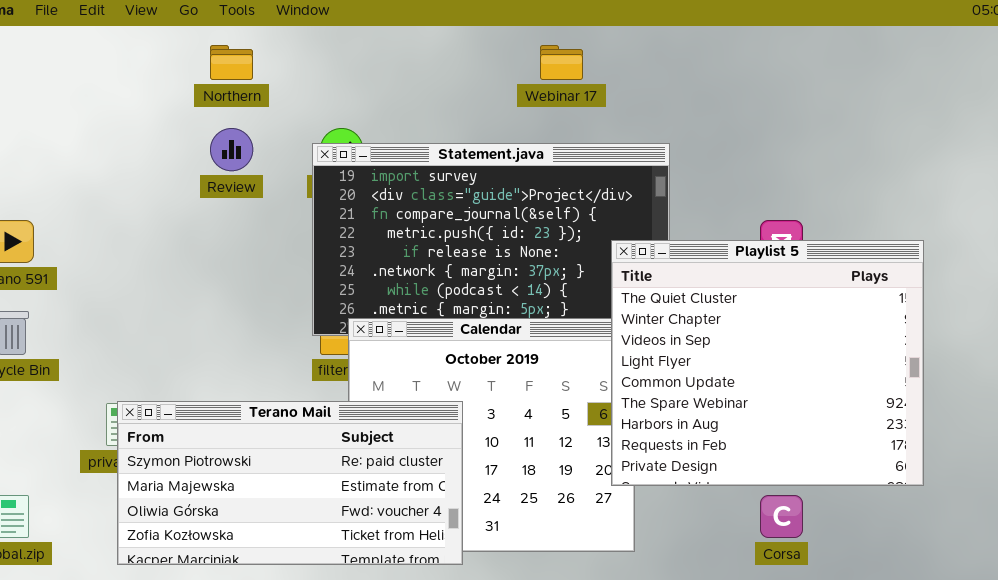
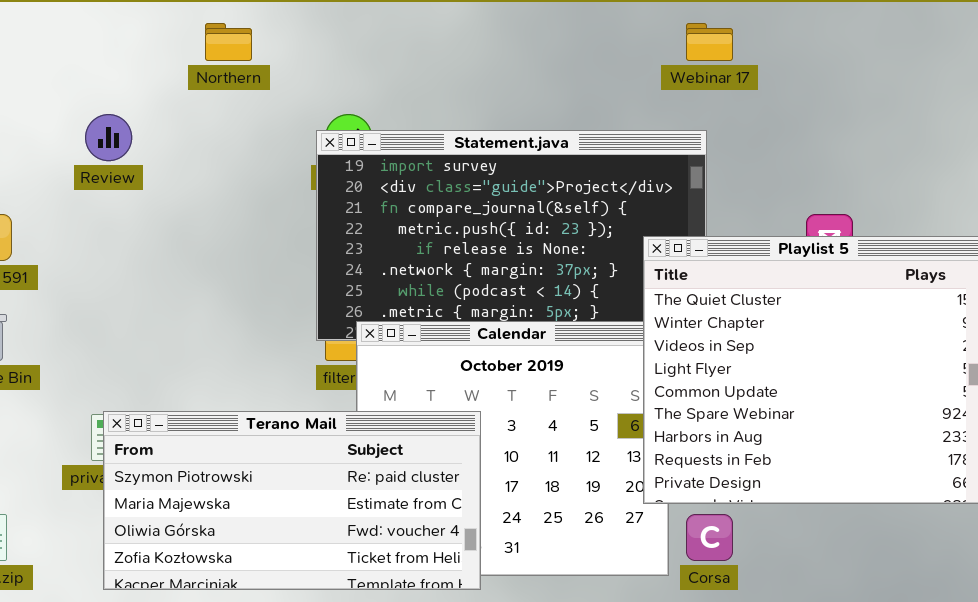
Webinar 17: [540,45,583,80] -> [686,23,733,61], moved
Review: [210,128,253,171] -> [85,114,132,161], moved
Corsa: [760,495,803,538] -> [686,514,733,561], moved

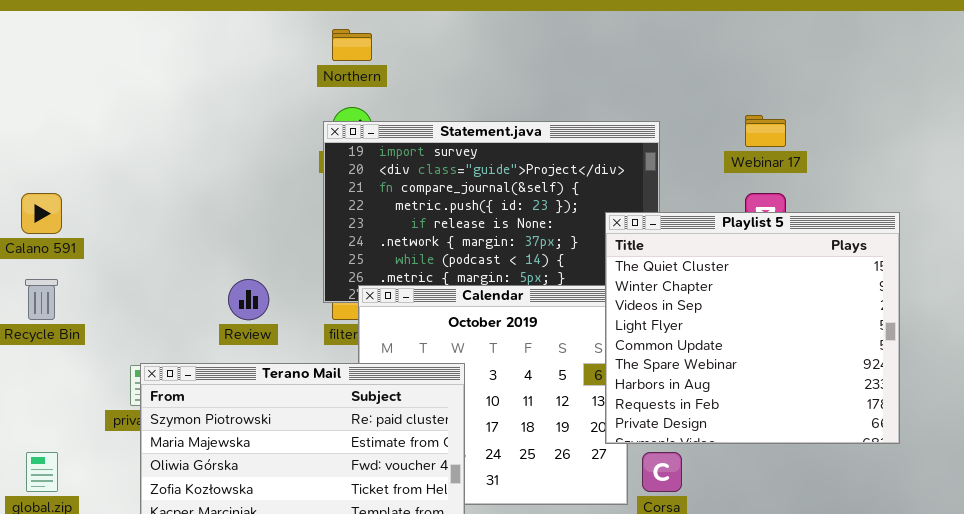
Northern: [205,23,252,61] -> [332,29,372,61], moved
Webinar 17: [686,23,733,61] -> [745,115,786,147], moved
Review: [85,114,132,161] -> [228,279,269,320], moved

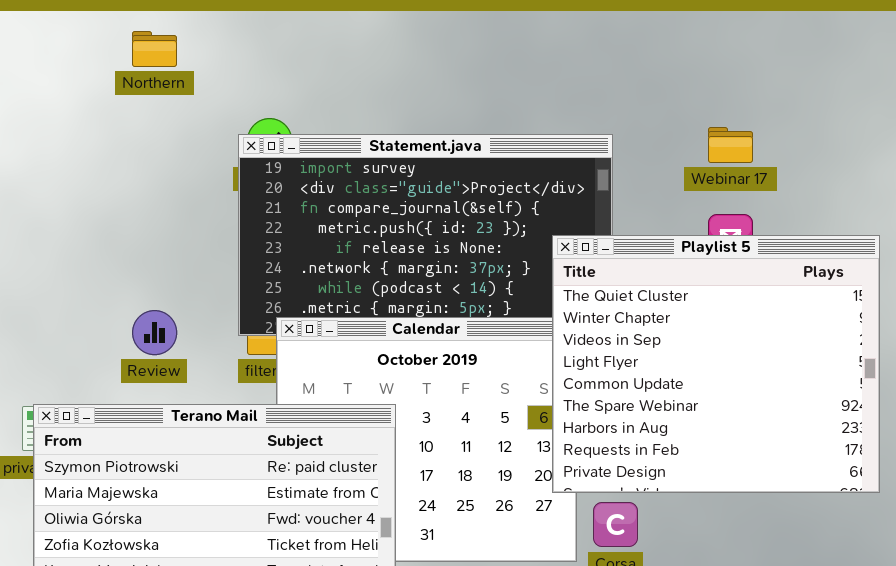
Northern: [332,29,372,61] -> [132,31,177,67], moved

